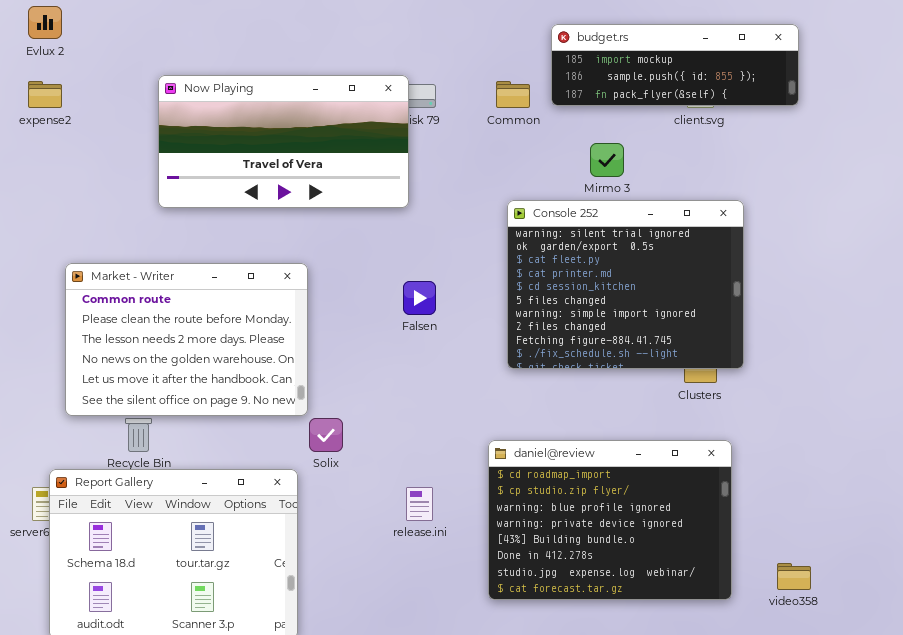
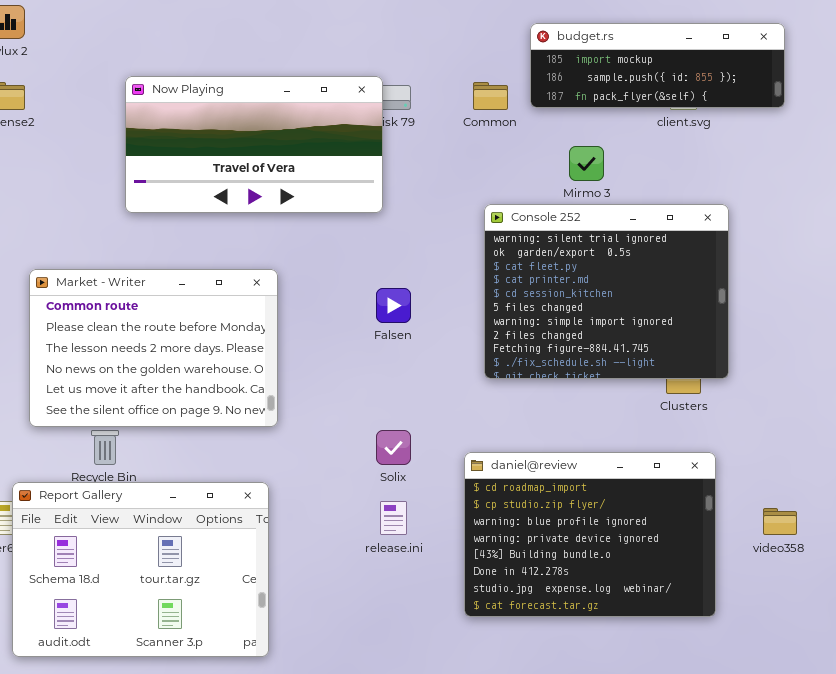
Solix: [309,418,343,452] -> [376,430,411,465], moved
video358: [777,563,811,590] -> [763,508,797,535], moved

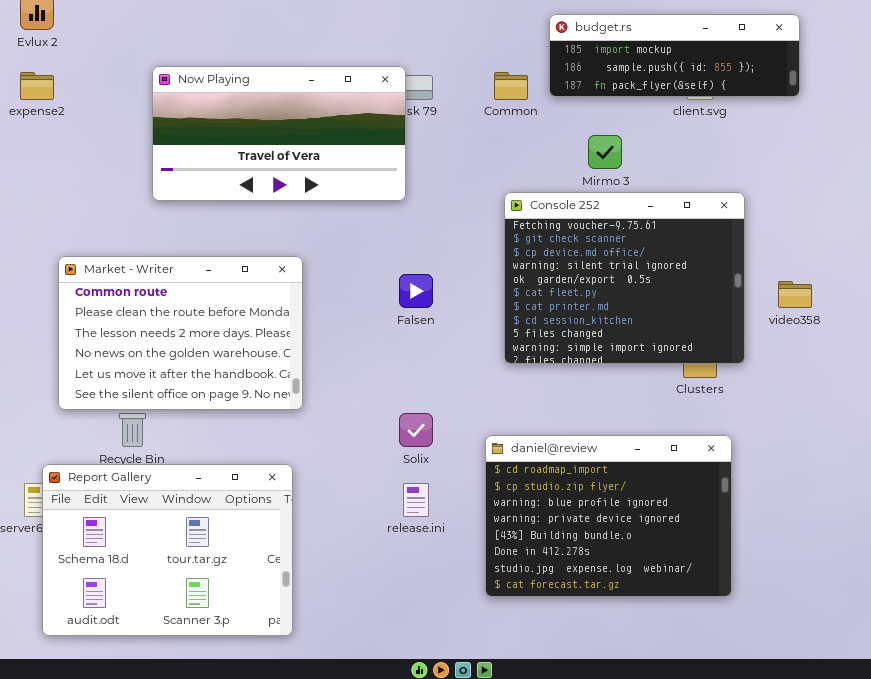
Console 252: [484,204,729,379] -> [504,192,745,364], scrolled up 3 rows
video358: [763,508,797,535] -> [778,281,812,308], moved

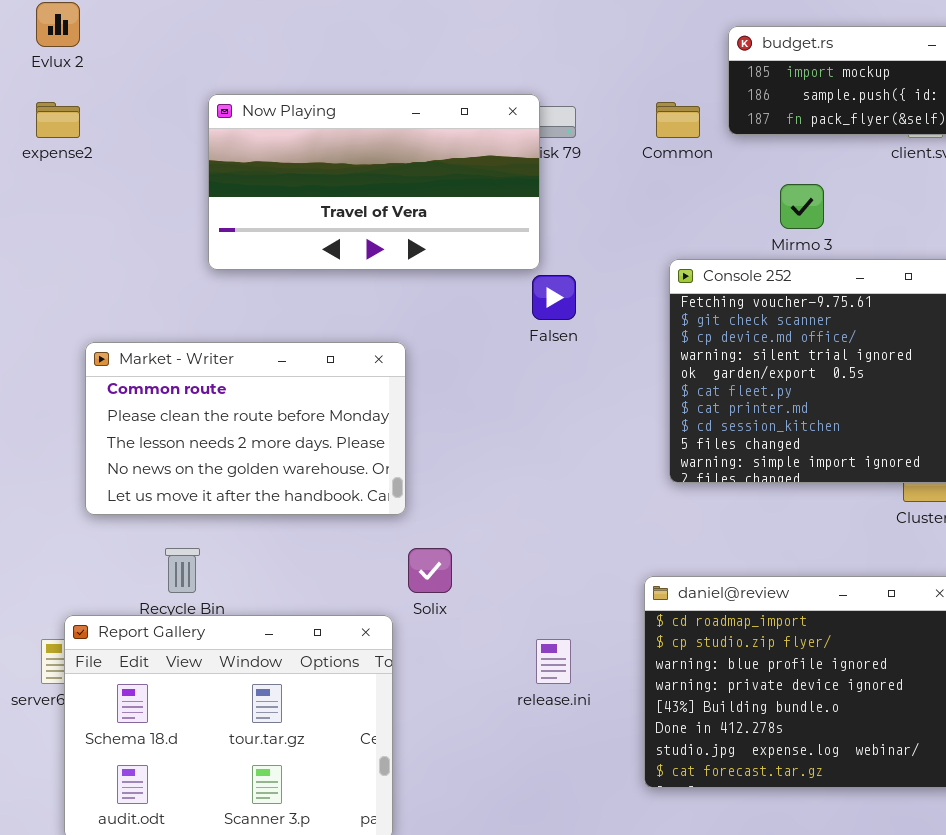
Market - Writer: [58,256,303,410] -> [85,342,406,515], resized
Falsen: [399,274,433,308] -> [532,275,576,320], moved
Solix: [399,413,433,447] -> [408,548,452,593], moved

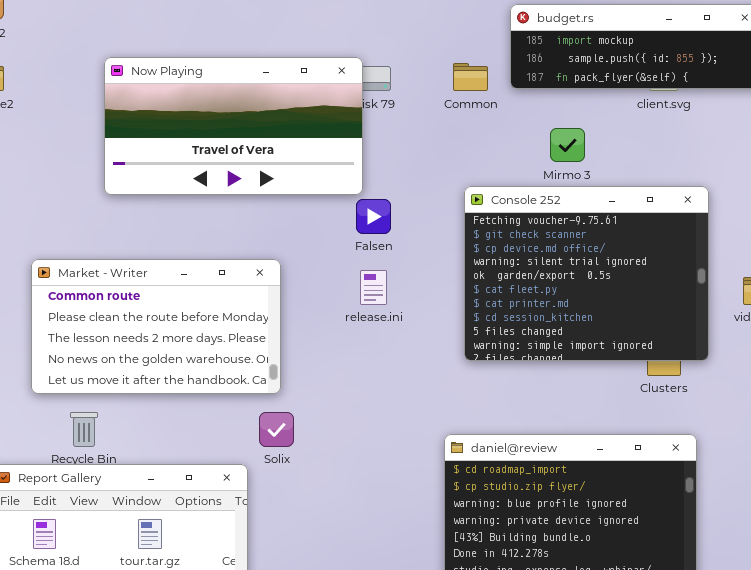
Market - Writer: [85,342,406,515] -> [31,259,281,394], moved
release.ini: [536,639,571,684] -> [360,270,387,305], moved

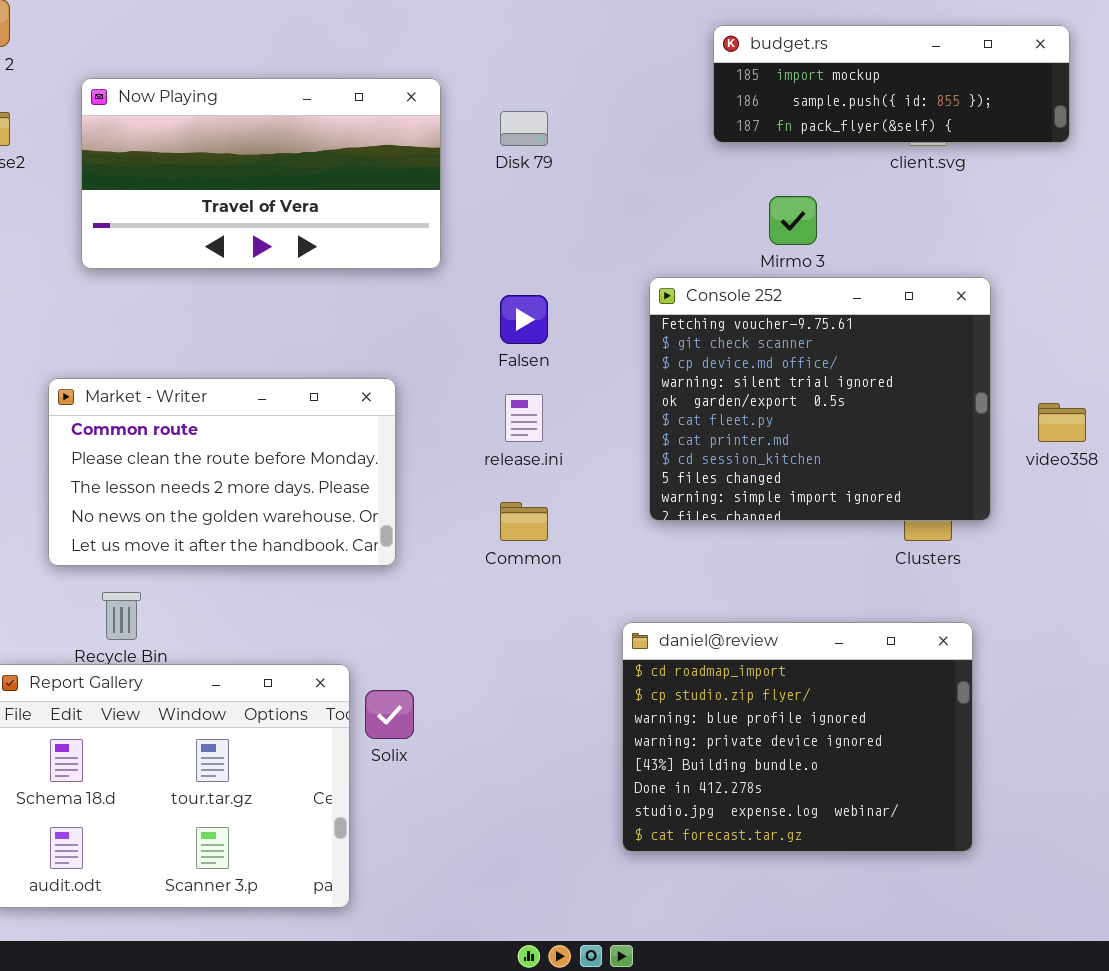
Now Playing: [104,57,363,195] -> [81,78,441,269], moved
Common: [453,63,488,91] -> [500,502,548,541], moved
Solix: [259,412,294,447] -> [365,690,414,739], moved

